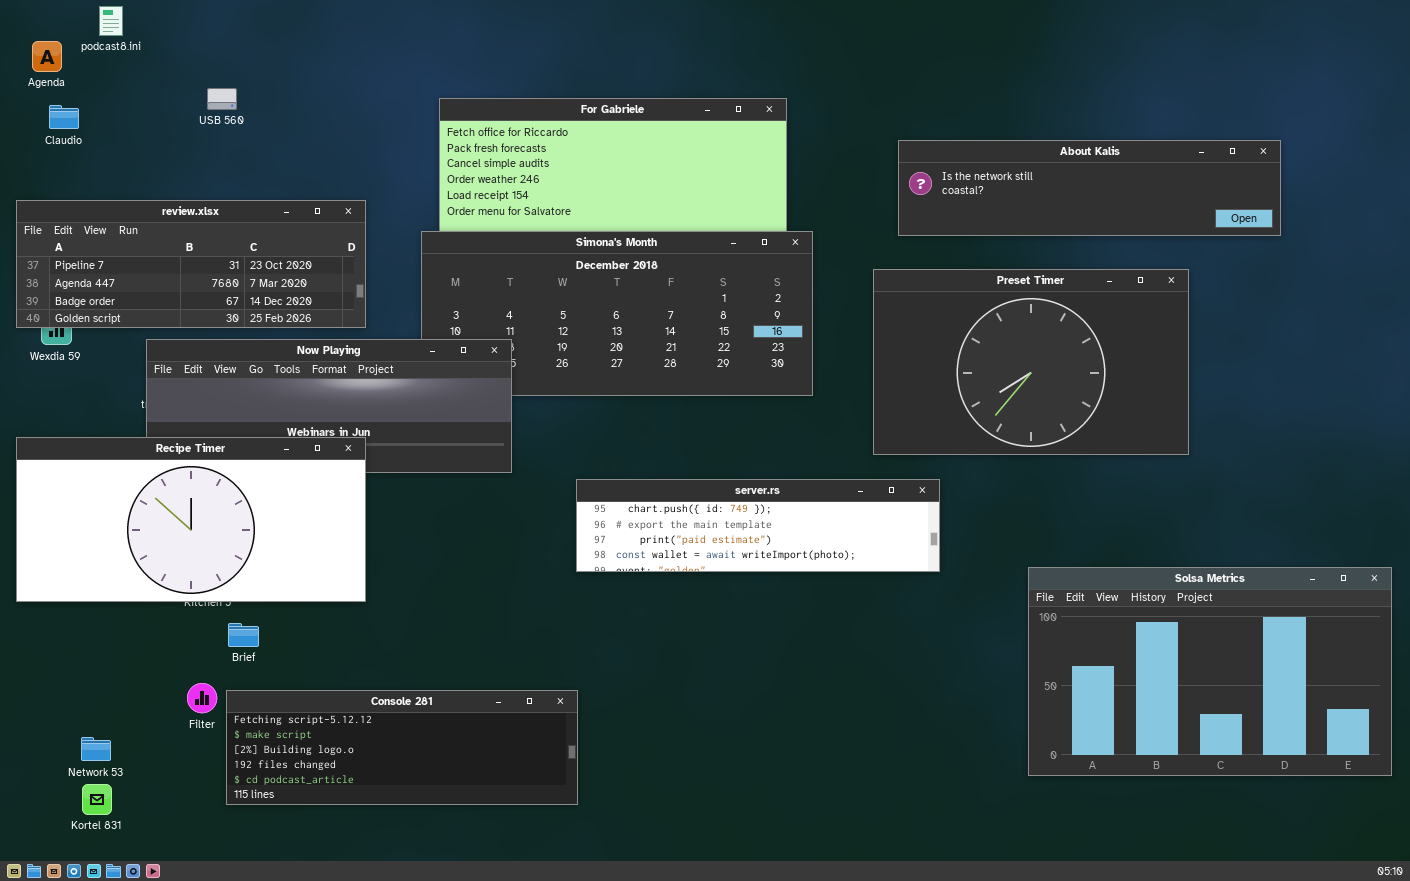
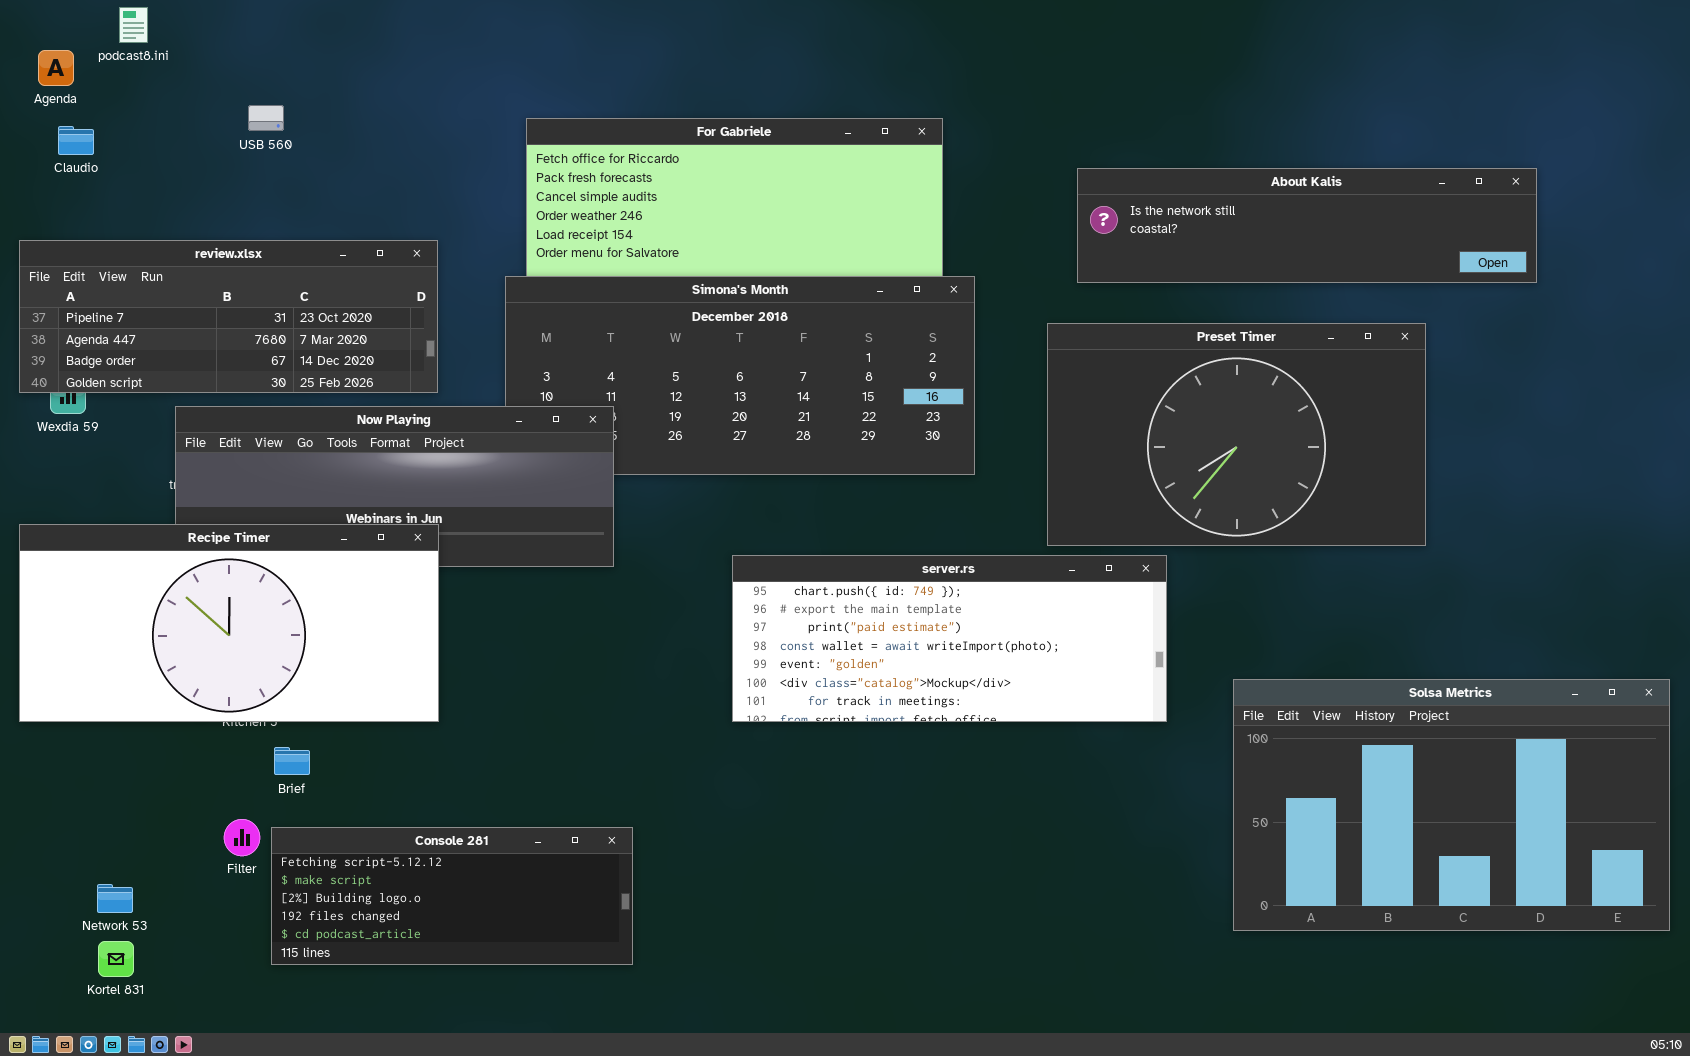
server.rs: [576,479,940,572] -> [732,555,1167,722], moved, resized
Console 281: [226,690,578,805] -> [271,827,633,965], resized

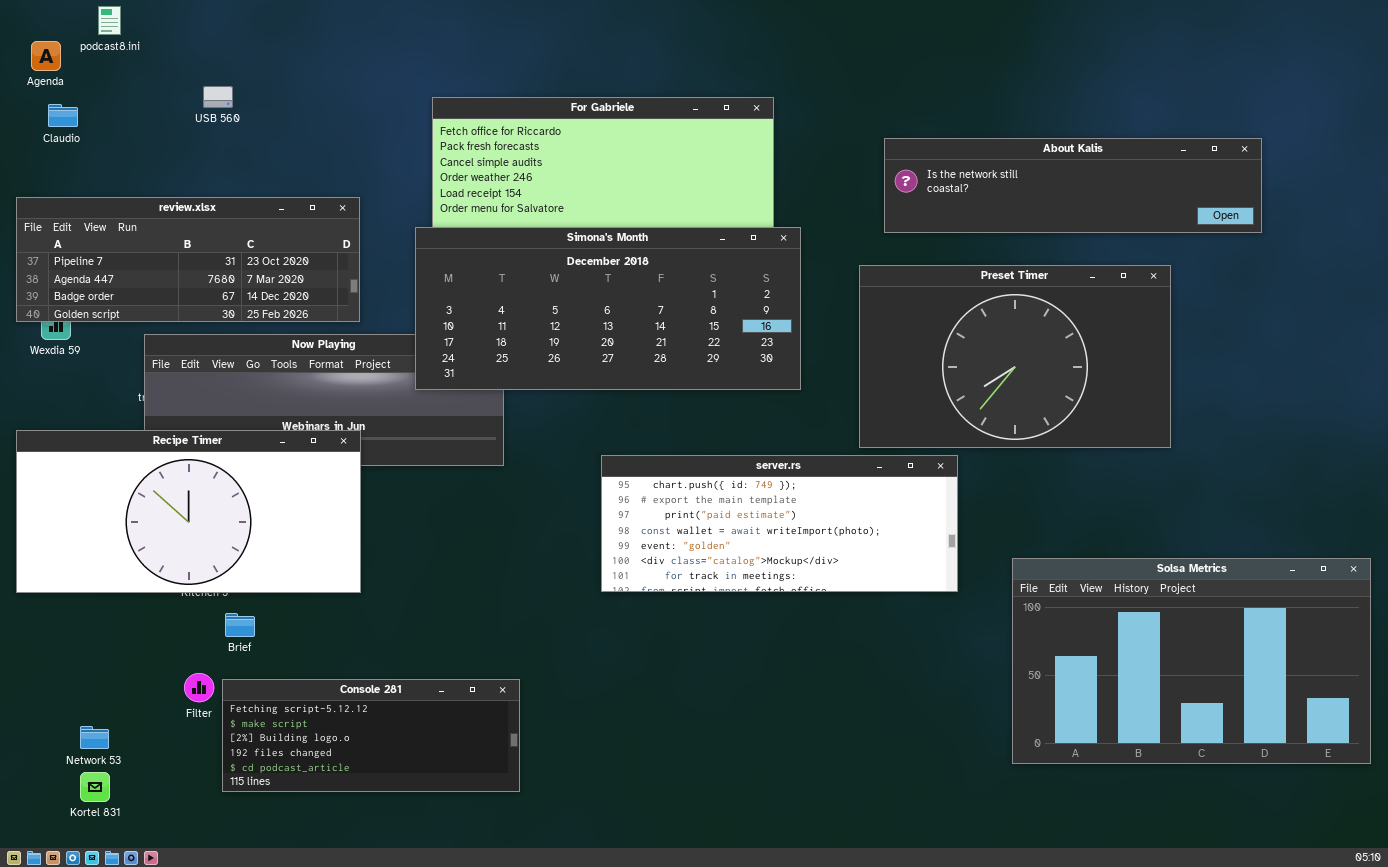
Simona's Month: [505,276,975,475] -> [415,227,801,390], raised

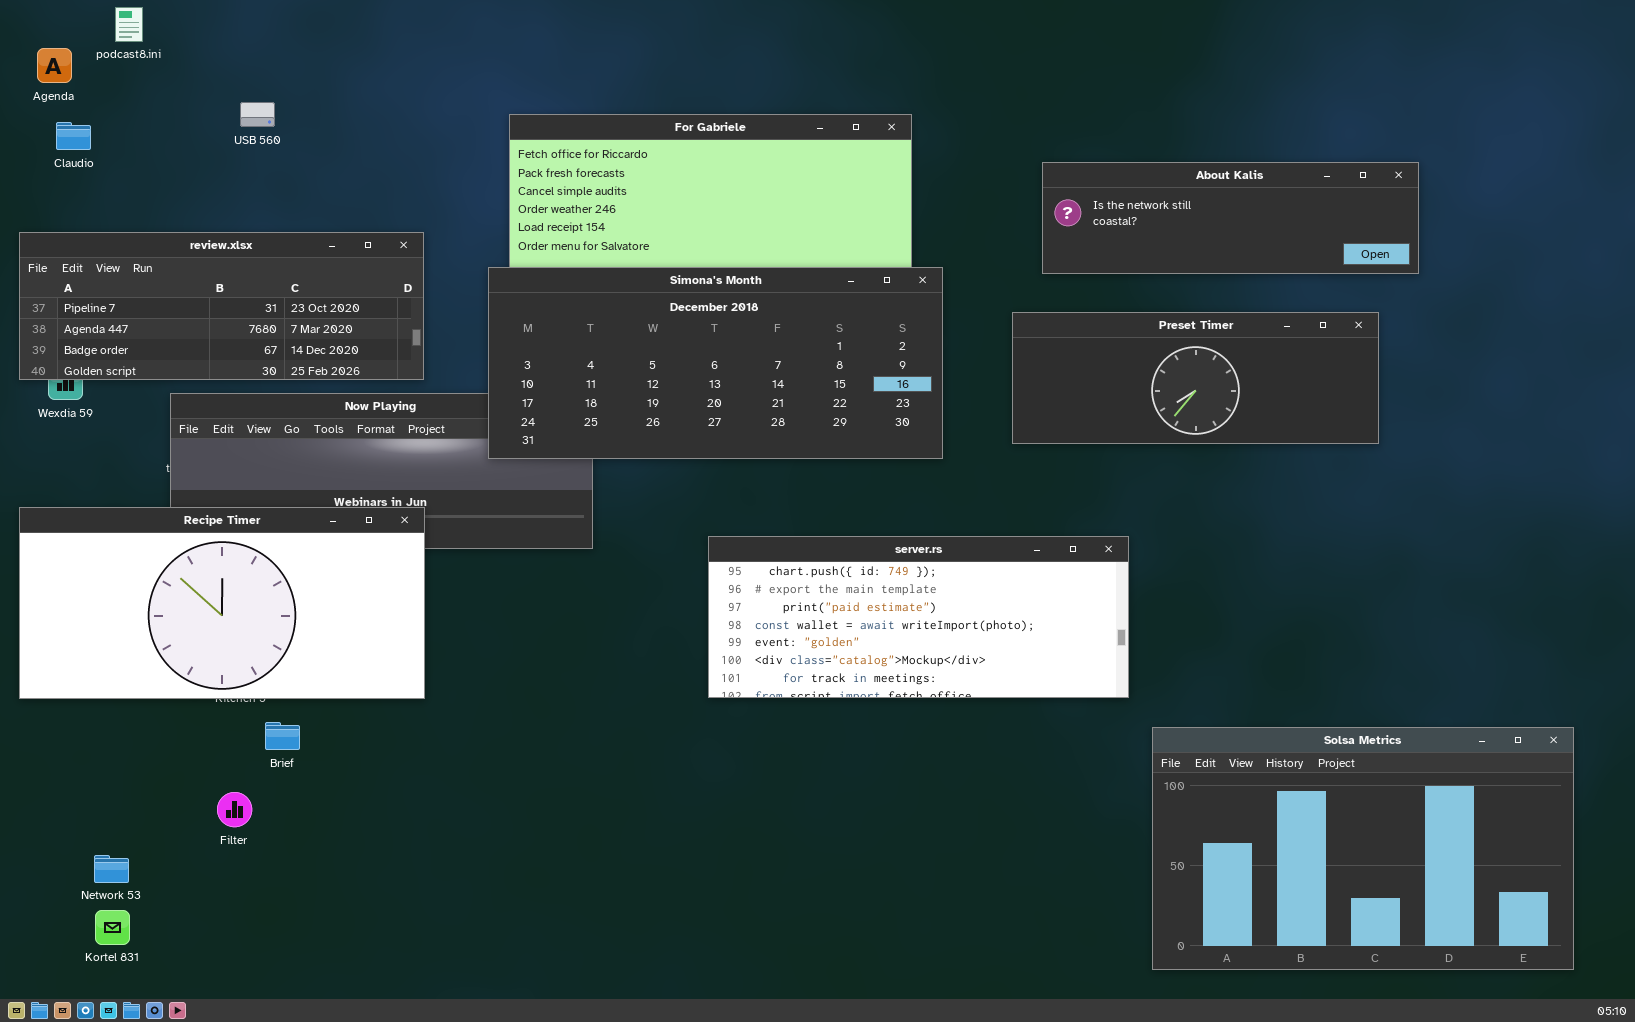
About Kalis: [884,138,1262,233] -> [1042,162,1419,274], resized
Preset Timer: [859,265,1171,448] -> [1012,312,1379,444], resized
Solsa Metrics: [1012,558,1371,764] -> [1152,727,1574,970], moved
Console 281: [222,679,520,792] -> none, closed

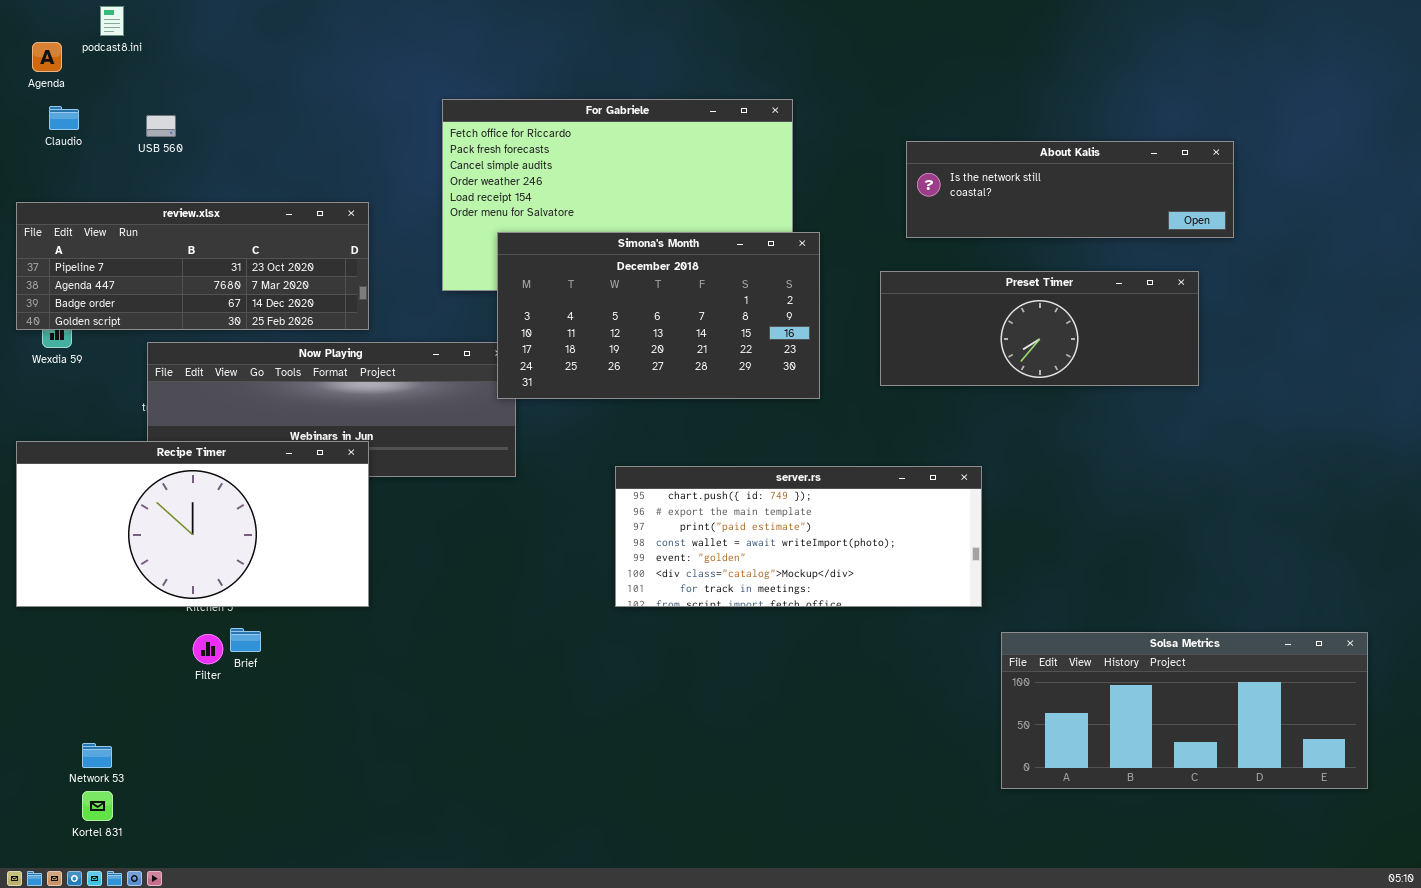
USB 560: [240,102,275,127] -> [146,115,176,137], moved
Simona's Month: [488,267,943,459] -> [497,232,820,399], resized
Solsa Metrics: [1152,727,1574,970] -> [1001,632,1368,789], resized
Filter: [217,792,252,827] -> [193,634,223,664], moved

